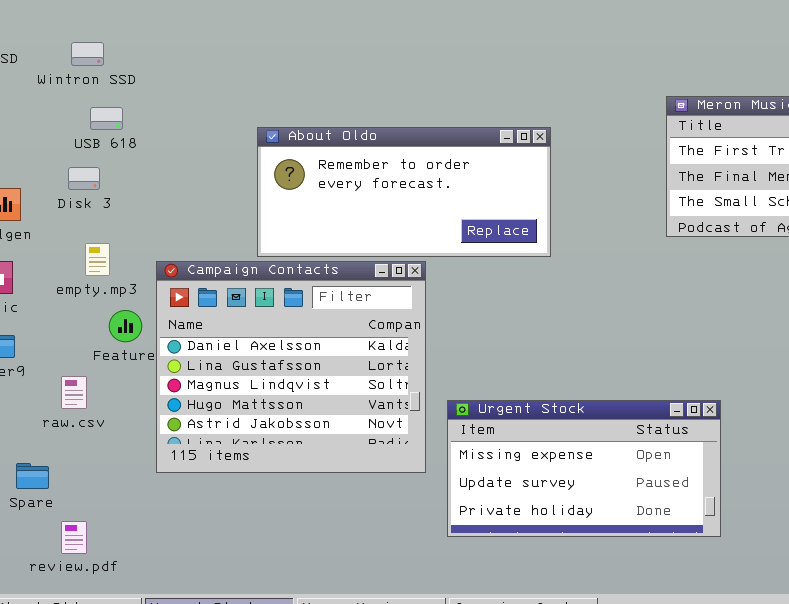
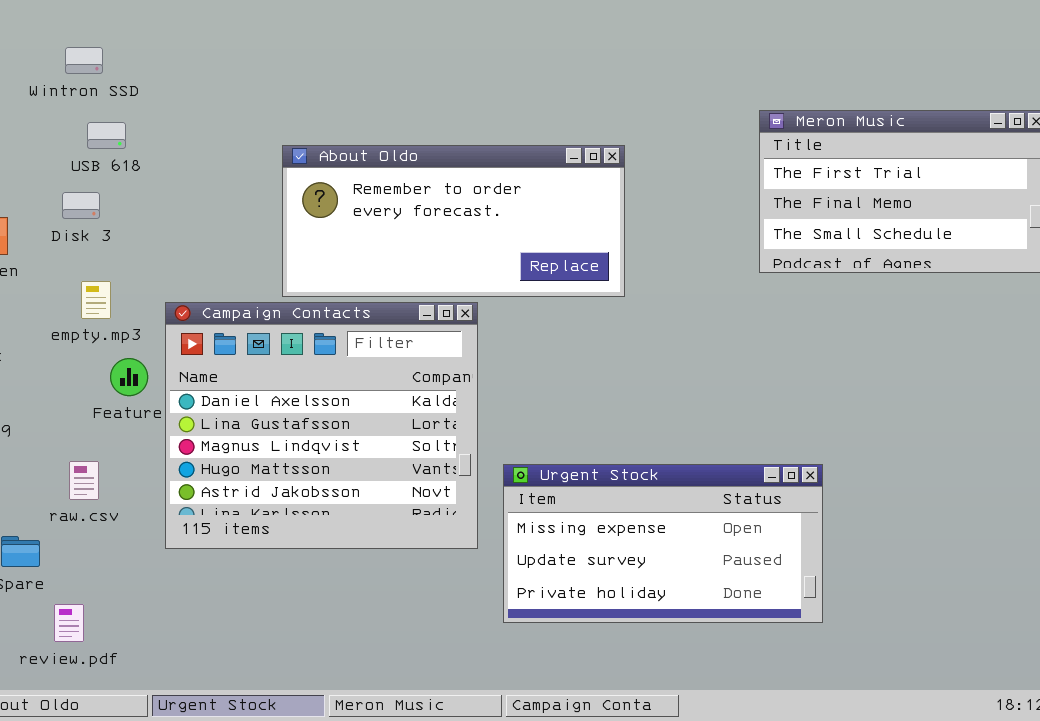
raw.csv: [61,376,87,409] -> [69,461,99,500], moved

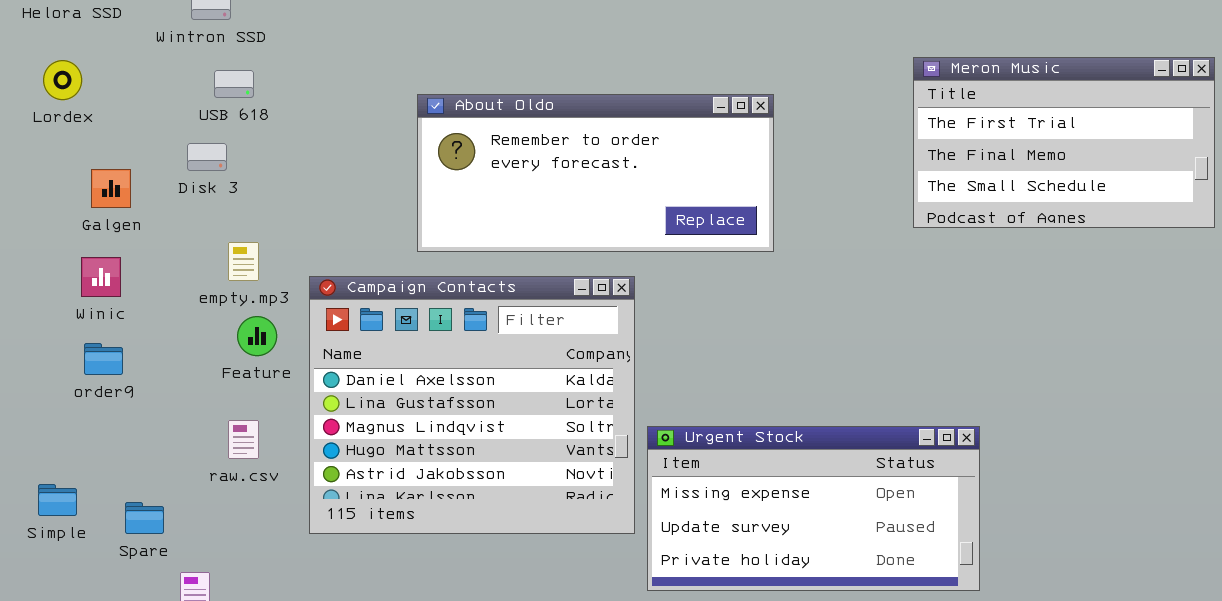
empty.mp3: [81,281,111,319] -> [228,242,259,281], moved
Campaign Contacts: [165,302,478,549] -> [309,276,635,534], moved
raw.csv: [69,461,99,500] -> [228,420,259,459], moved

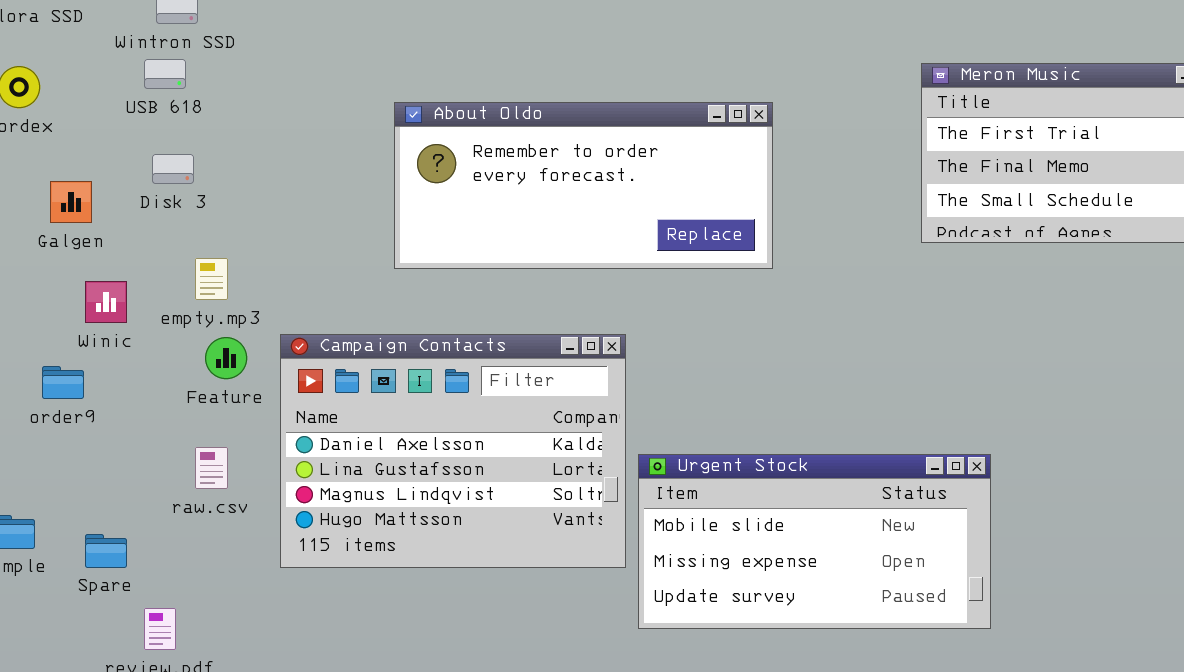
USB 618: [214,70,254,98] -> [144,59,186,89], moved
Winic: [81,257,121,297] -> [85,281,127,323], moved
Campaign Contacts: [309,276,635,534] -> [280,334,626,568], resized
Urgent Stock: [647,426,980,591] -> [638,454,991,629], scrolled up 1 row

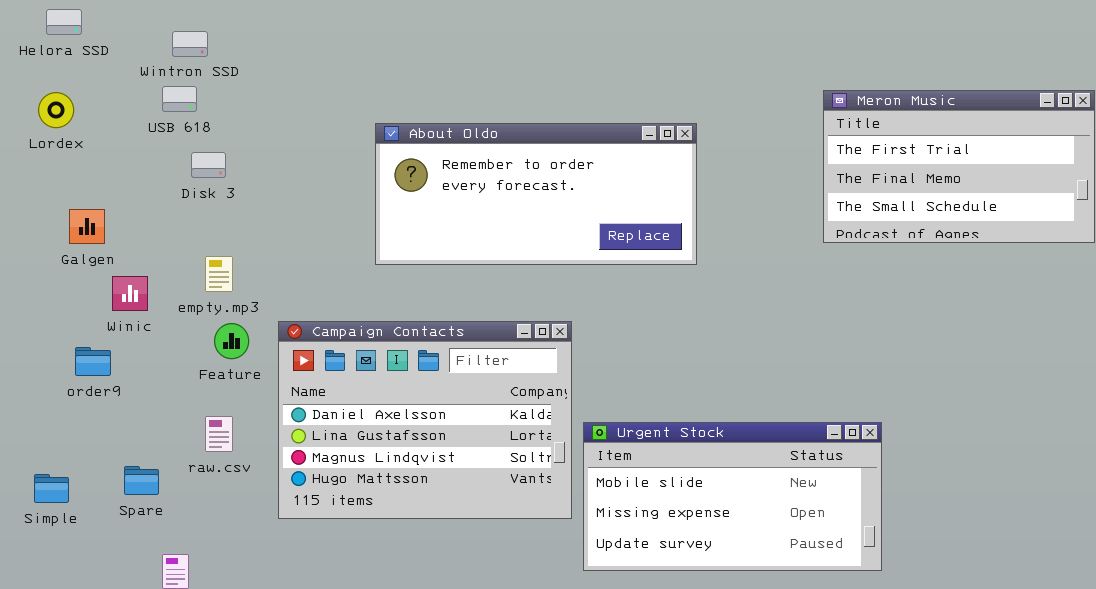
Disk 3: [152,154,194,184] -> [191,152,226,178], moved
Galgen: [50,181,92,223] -> [69,209,105,244], moved
Spare: [85,534,127,568] -> [124,466,159,495], moved

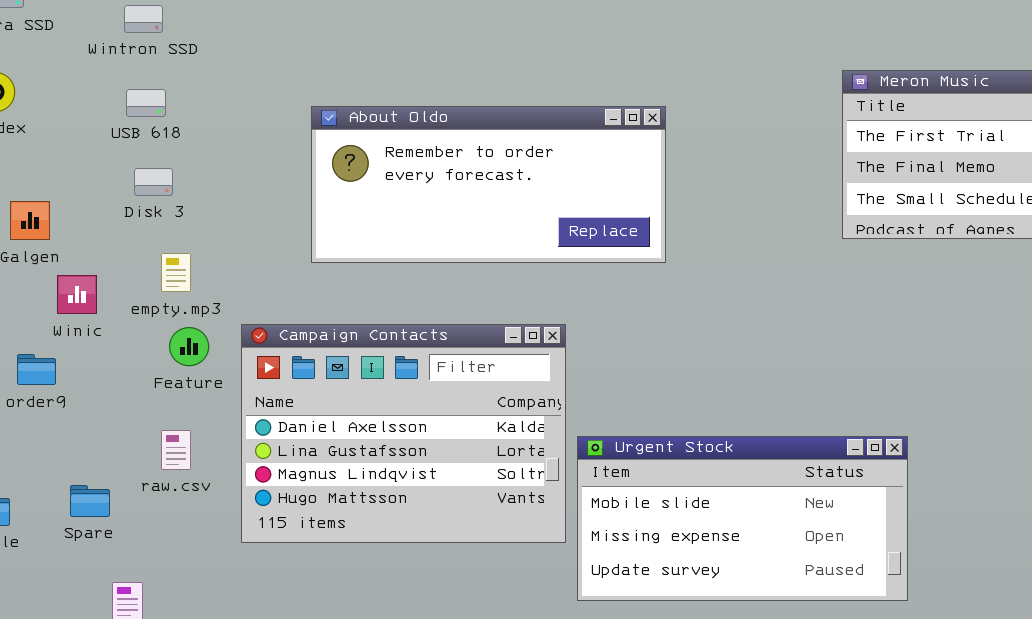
USB 618: [162,86,197,112] -> [126,89,166,117], moved
About Oldo: [375,123,697,265] -> [311,106,666,263], moved
Disk 3: [191,152,226,178] -> [134,168,173,196], moved

